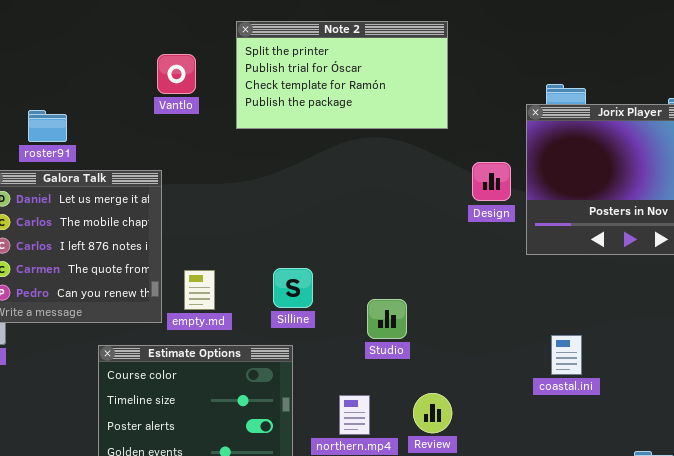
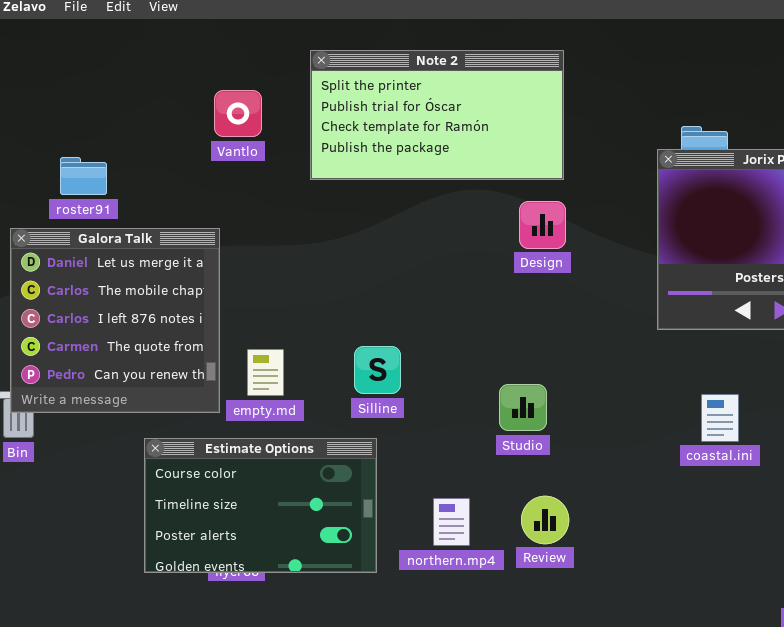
Design: [472,162,511,201] -> [519,201,566,249], moved
Studio: [367,299,407,339] -> [499,384,547,431], moved
coastal.ini: [551,335,582,375] -> [701,394,739,442], moved

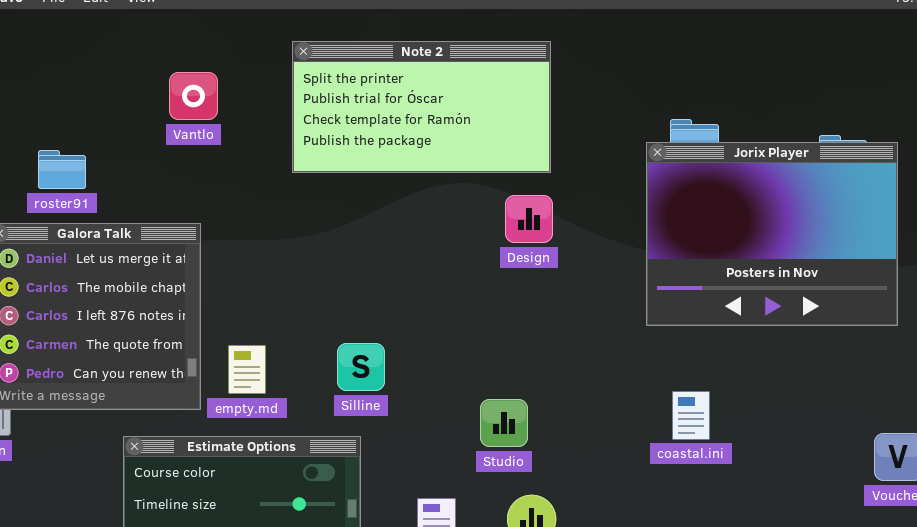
Vantlo: [214,90,262,137] -> [169,72,218,120], moved
Studio: [499,384,547,431] -> [480,399,528,447], moved
coastal.ini: [701,394,739,442] -> [672,391,710,440], moved

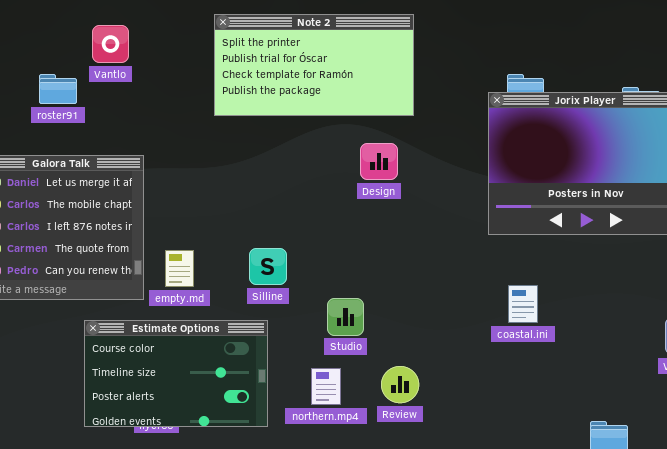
Vantlo: [169,72,218,120] -> [92,25,129,63], moved
roster91: [38,150,86,189] -> [39,74,77,104], moved
Design: [505,195,553,243] -> [360,143,398,180], moved
Studio: [480,399,528,447] -> [327,298,364,336], moved

